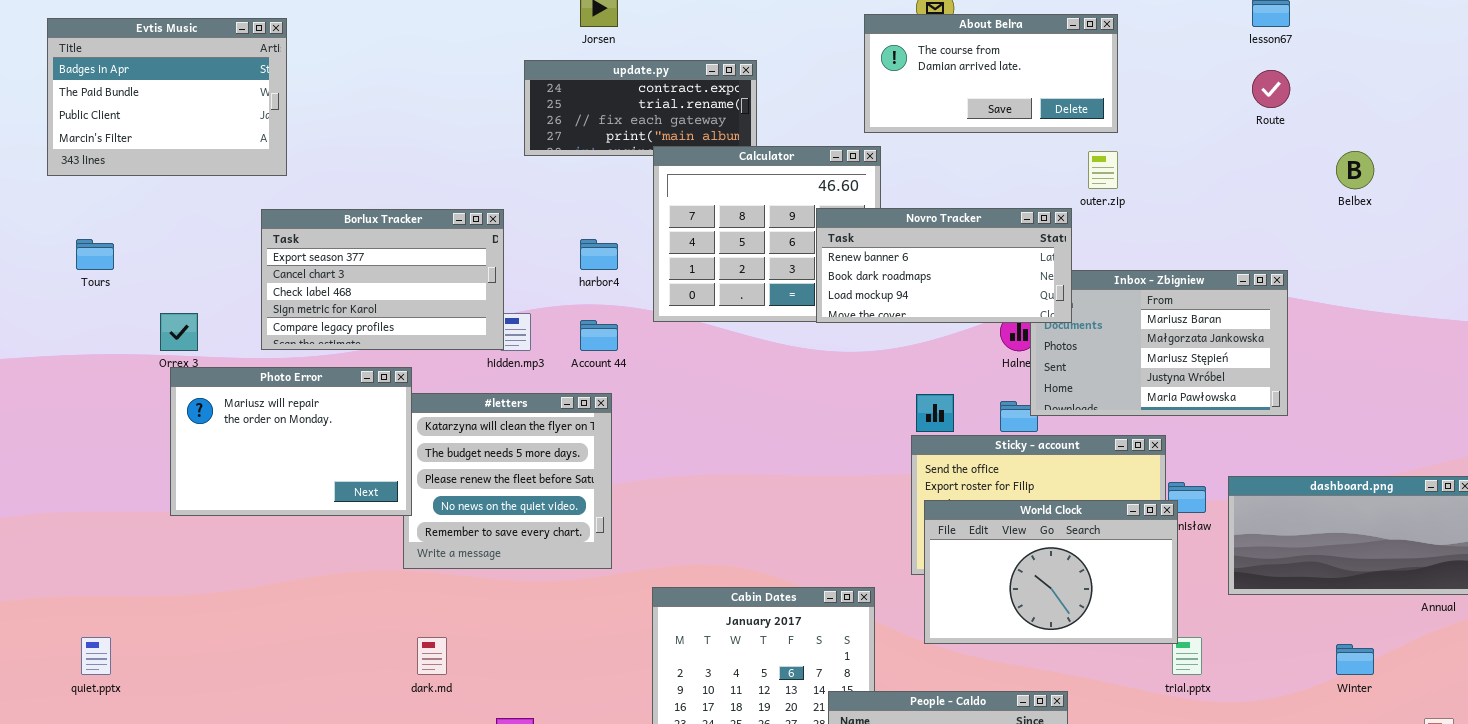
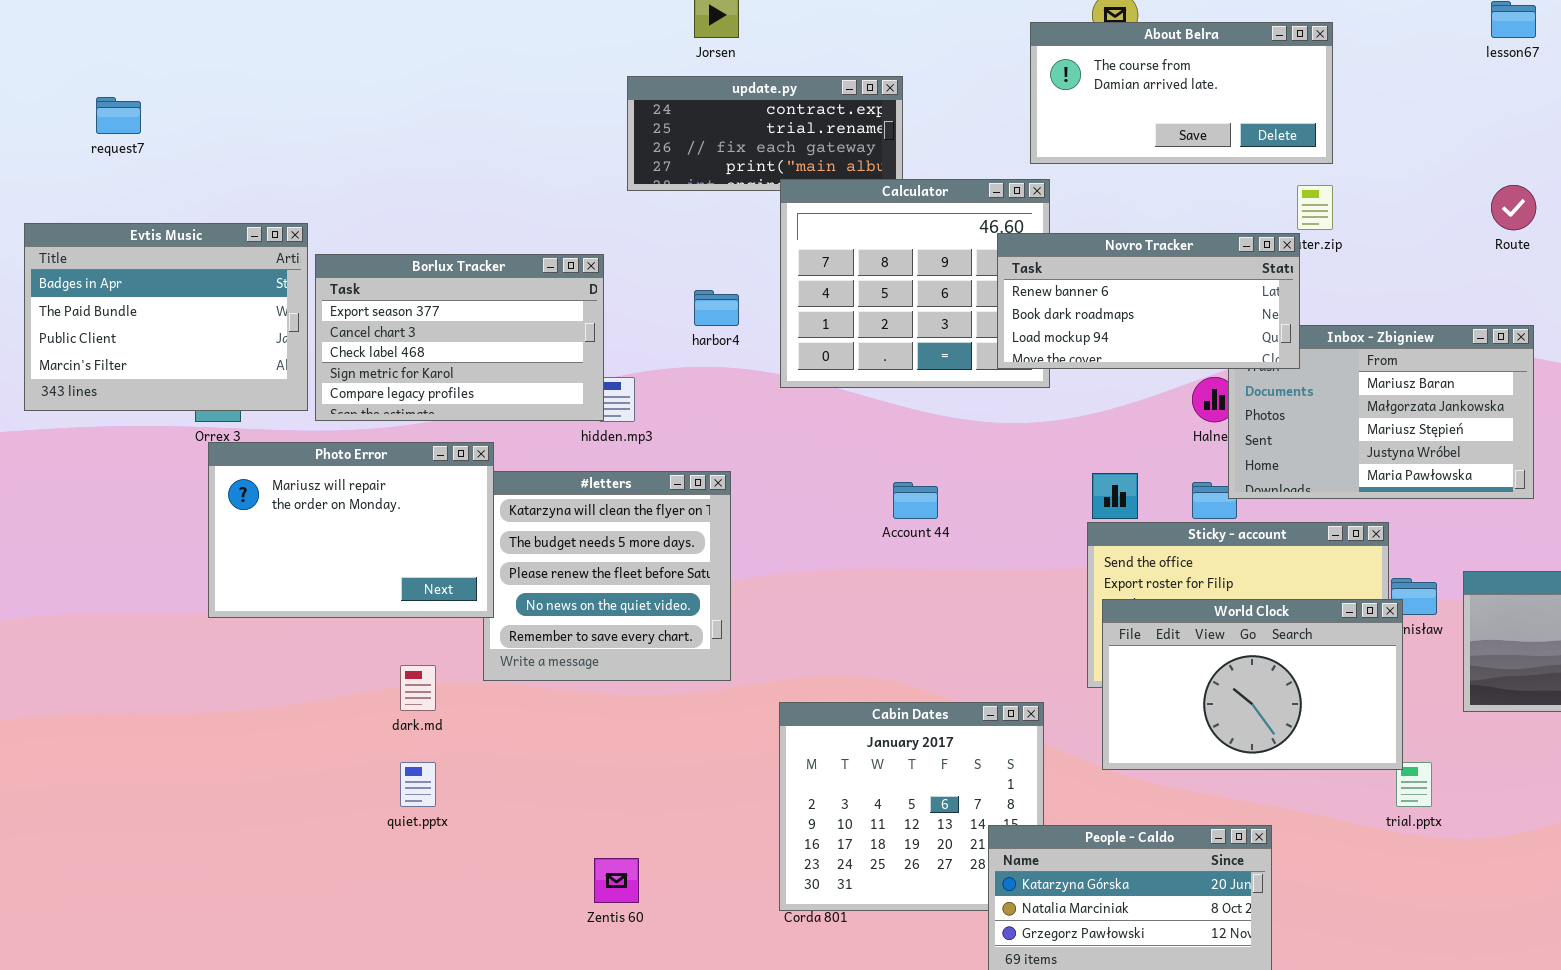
Evtis Music: [47,18,287,176] -> [24,223,308,411], moved
Route: [1252,70,1290,108] -> [1491,185,1536,230], moved
Novro Tracker: [816,208,1072,323] -> [997,233,1300,369], moved
Account 44: [580,320,618,351] -> [893,482,938,519], moved
quiet.pptx: [81,637,111,675] -> [400,762,436,807], moved
dark.md: [417,637,447,675] -> [400,665,436,711], moved

